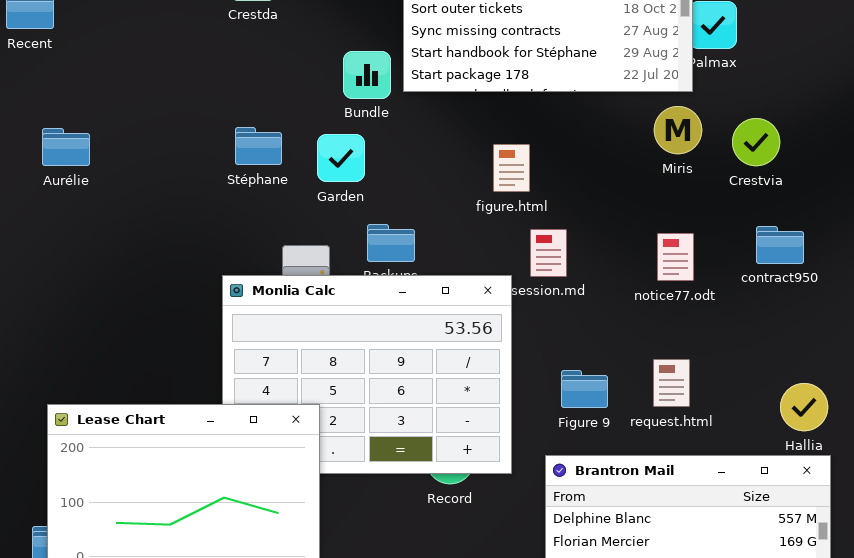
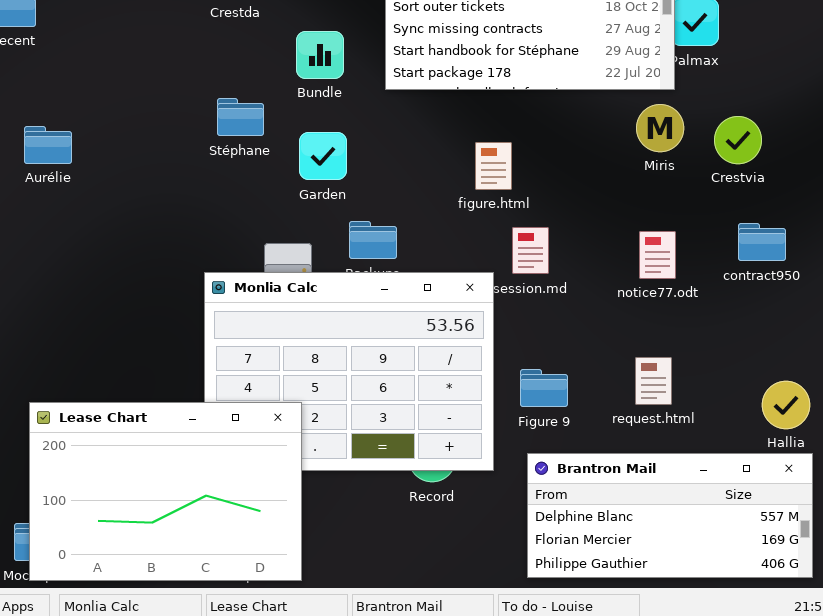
Bundle: [343,51,391,99] -> [296,31,344,79], moved
Stéphane: [235,127,282,165] -> [217,98,264,136], moved
Figure 9: [561,370,608,408] -> [520,369,568,407], moved

